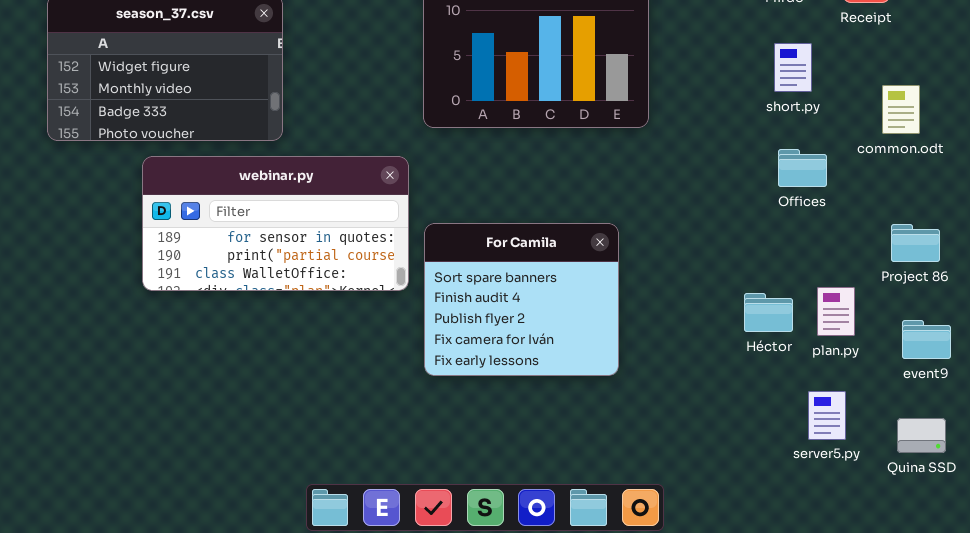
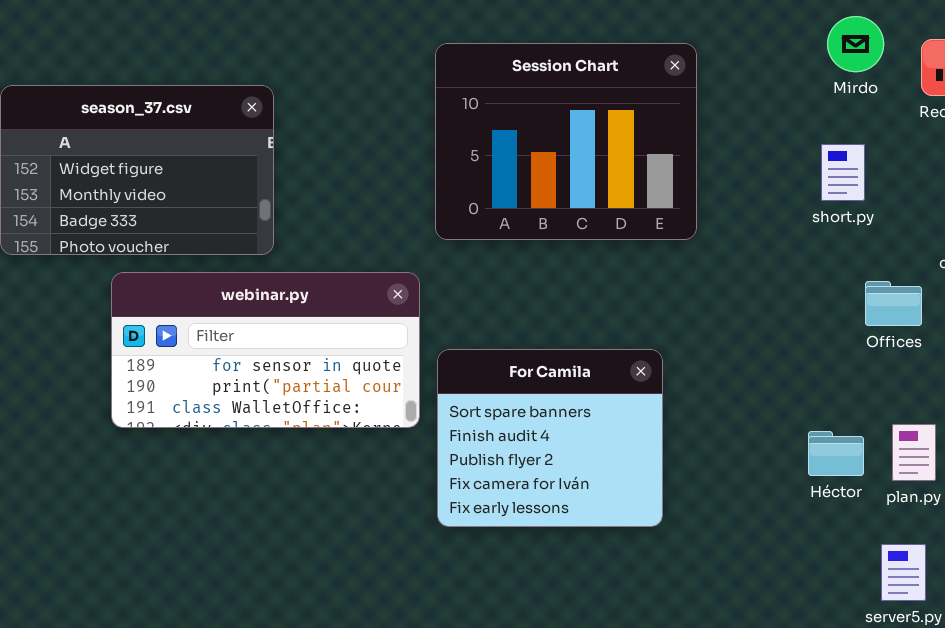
short.py: [774,43,812,92] -> [821,144,865,201], moved
Offices: [778,149,827,187] -> [865,281,922,326], moved

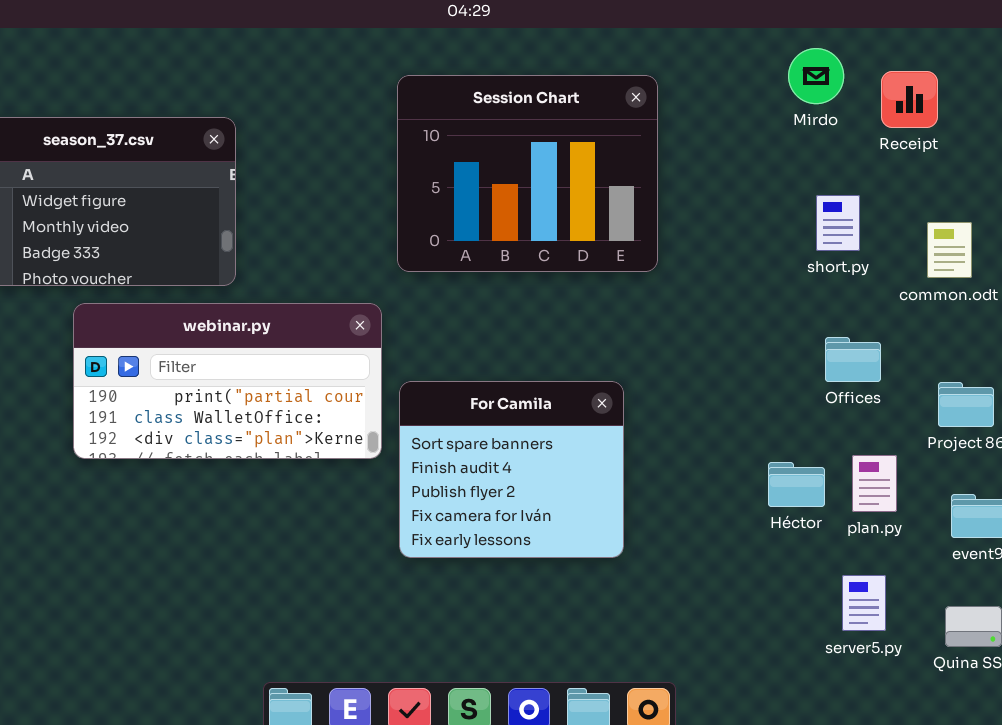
short.py: [821,144,865,201] -> [816,195,860,251], moved
webinar.py: [111,272,420,428] -> [73,303,382,459], scrolled down 1 row
Offices: [865,281,922,326] -> [825,337,881,382], moved

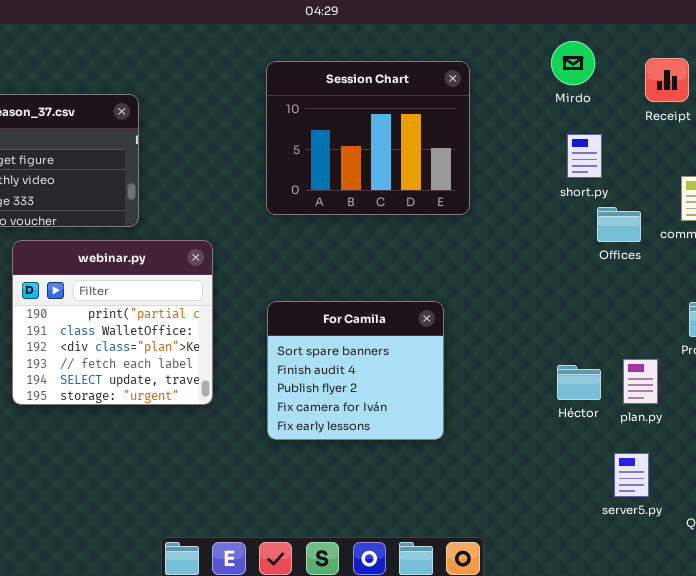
Mirdo: [788,48,844,104] -> [551,41,595,85], moved
short.py: [816,195,860,251] -> [567,134,602,178], moved
webinar.py: [73,303,382,459] -> [12,240,213,405], resized
Offices: [825,337,881,382] -> [597,207,641,242], moved

